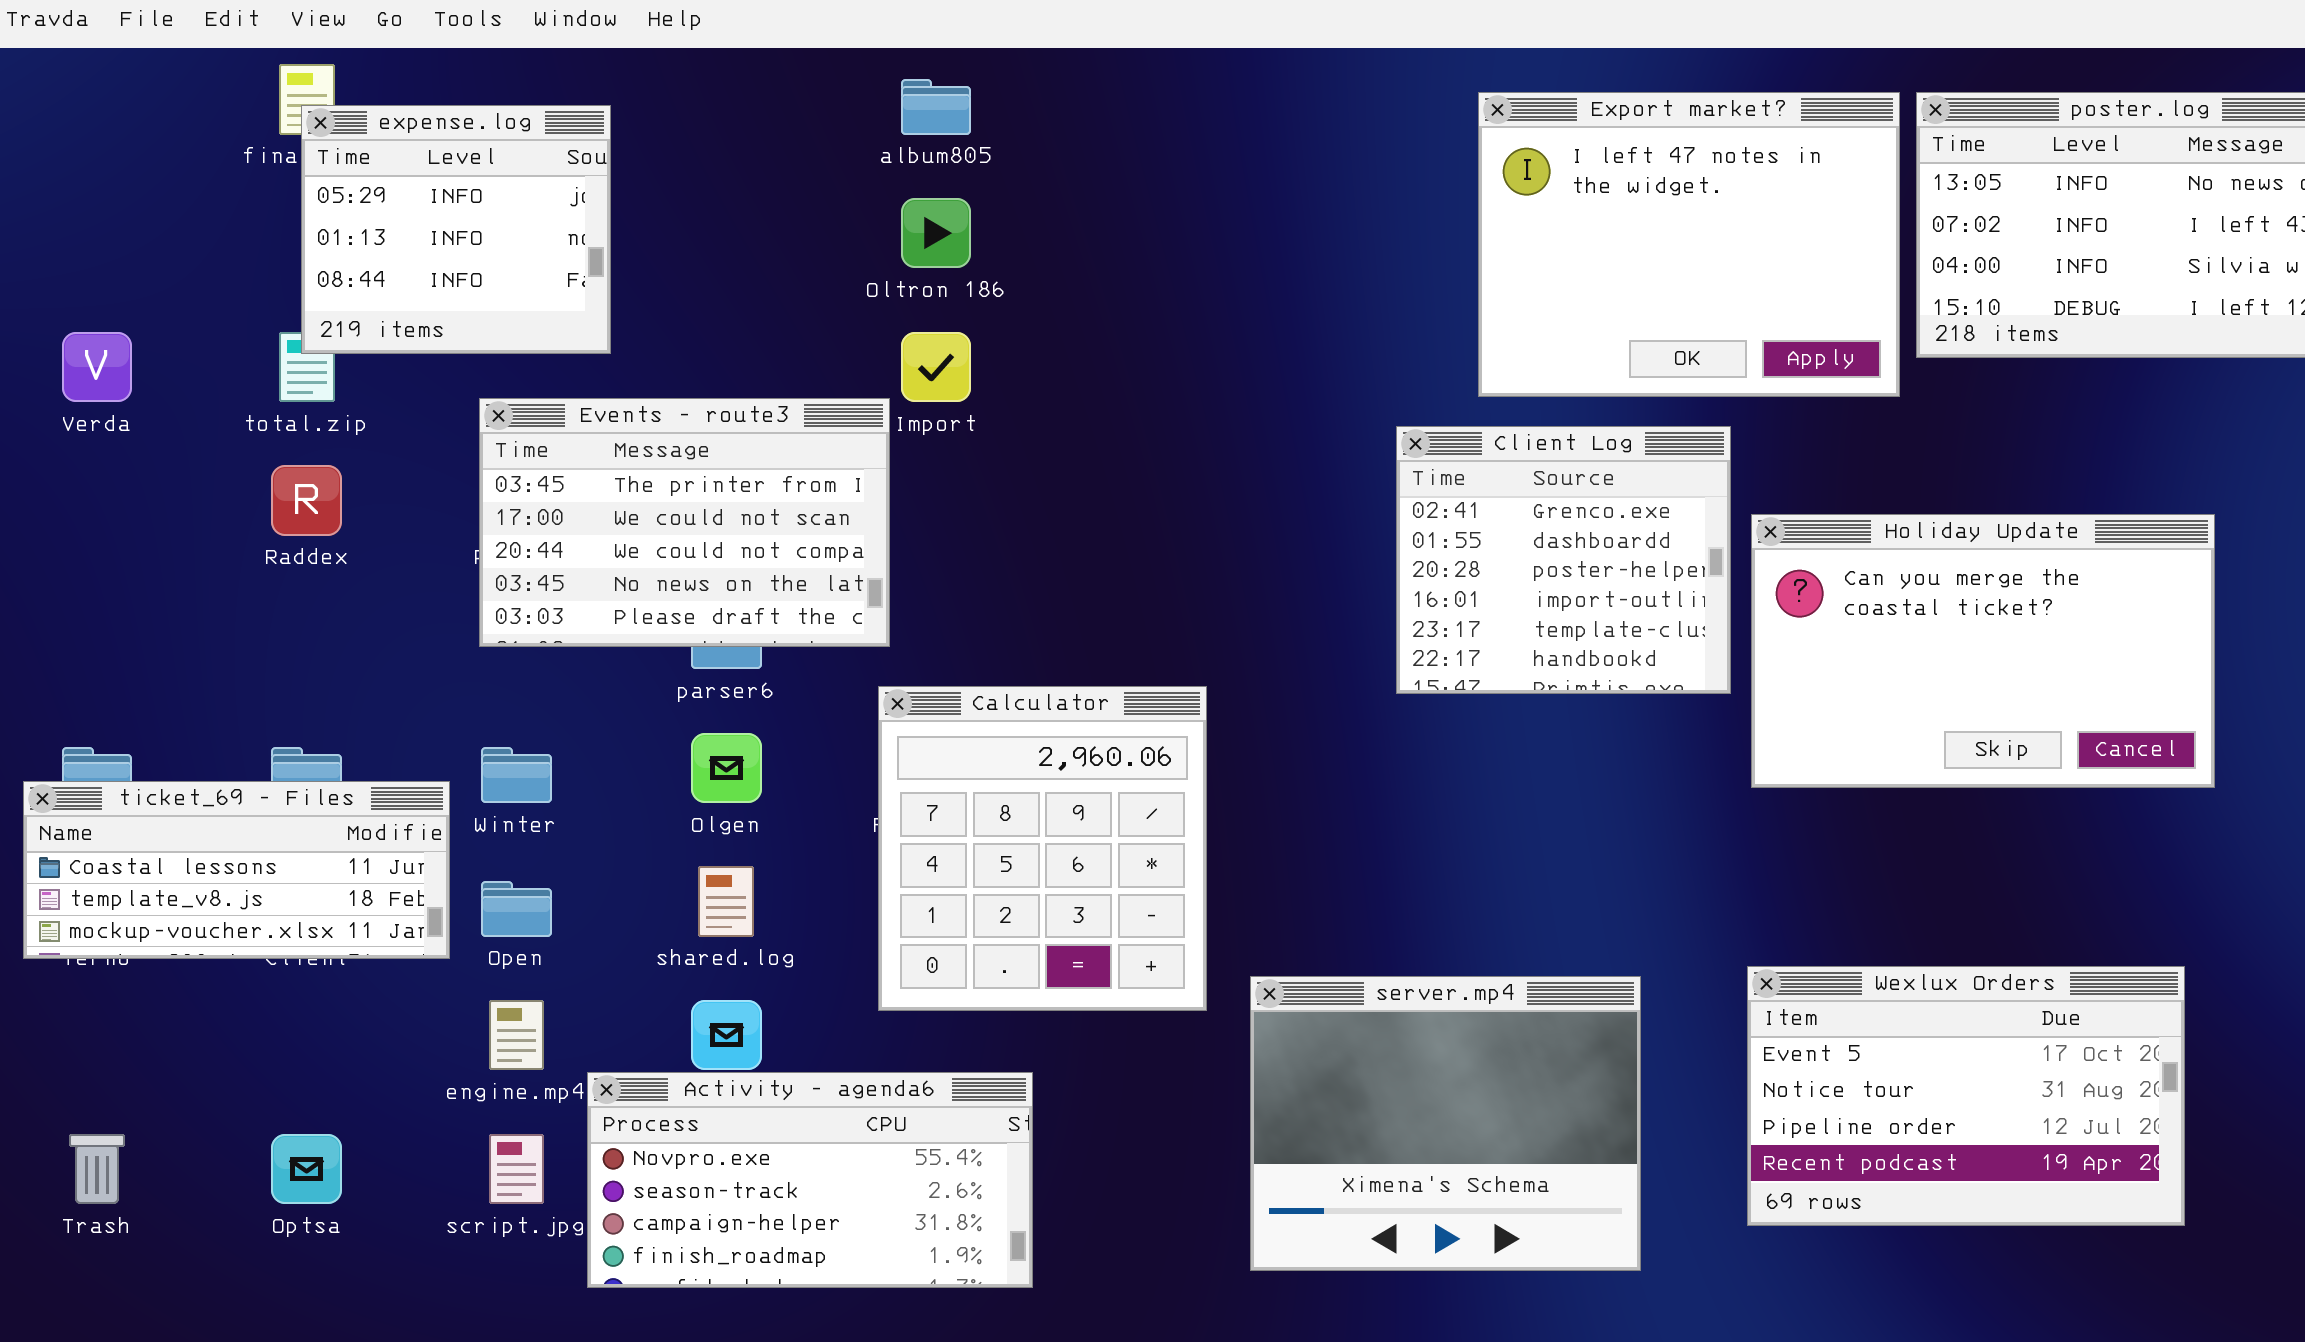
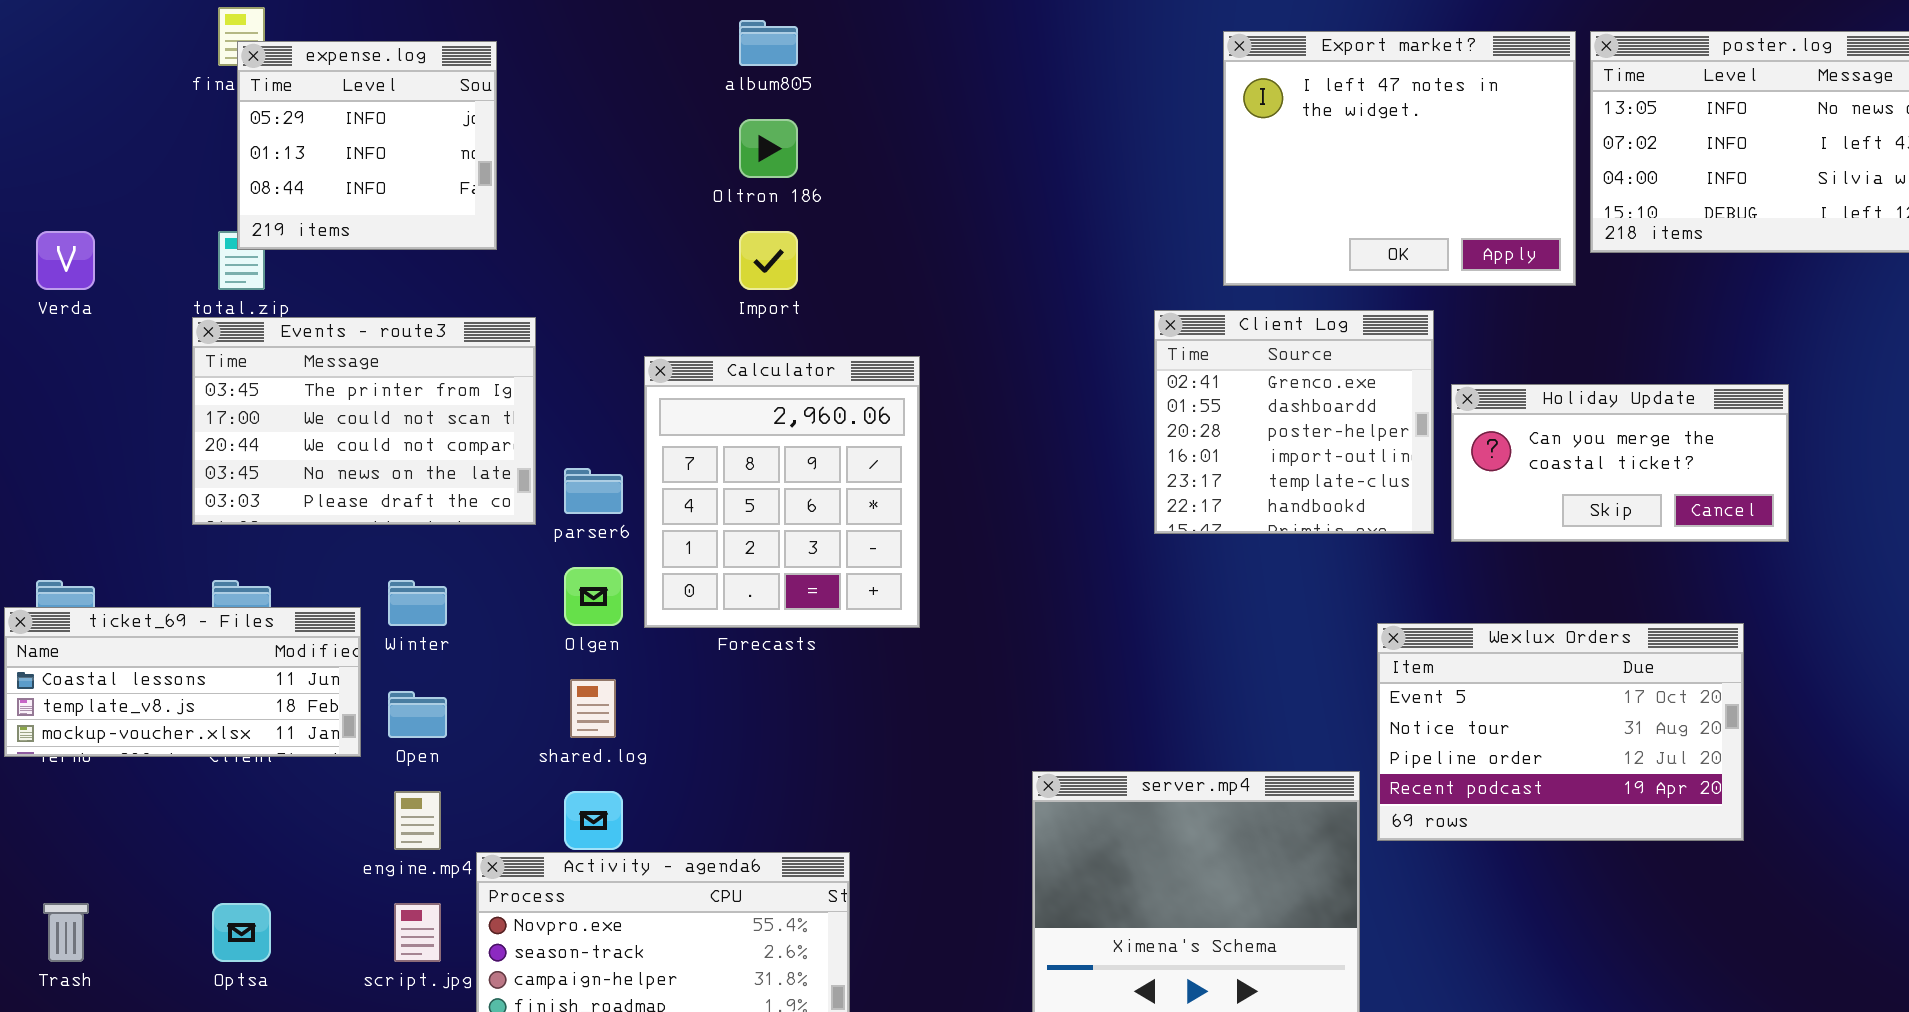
Events - route3: [479,398,890,647] -> [192,317,536,525], moved
Holiday Update: [1751,514,2215,788] -> [1451,384,1789,542], resized
Calculator: [878,686,1207,1011] -> [644,356,920,628], moved
Wexlux Orders: [1747,966,2185,1226] -> [1377,623,1744,841], moved

